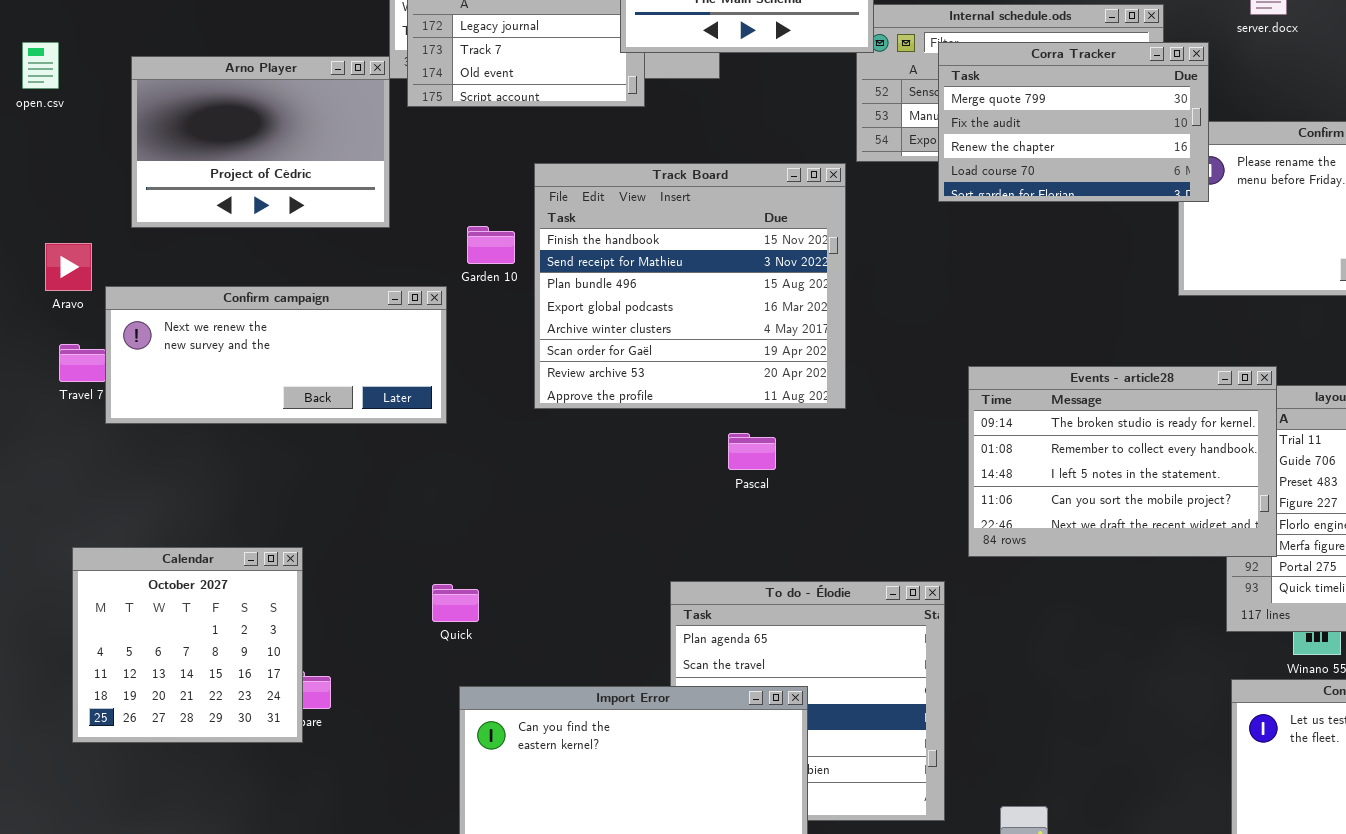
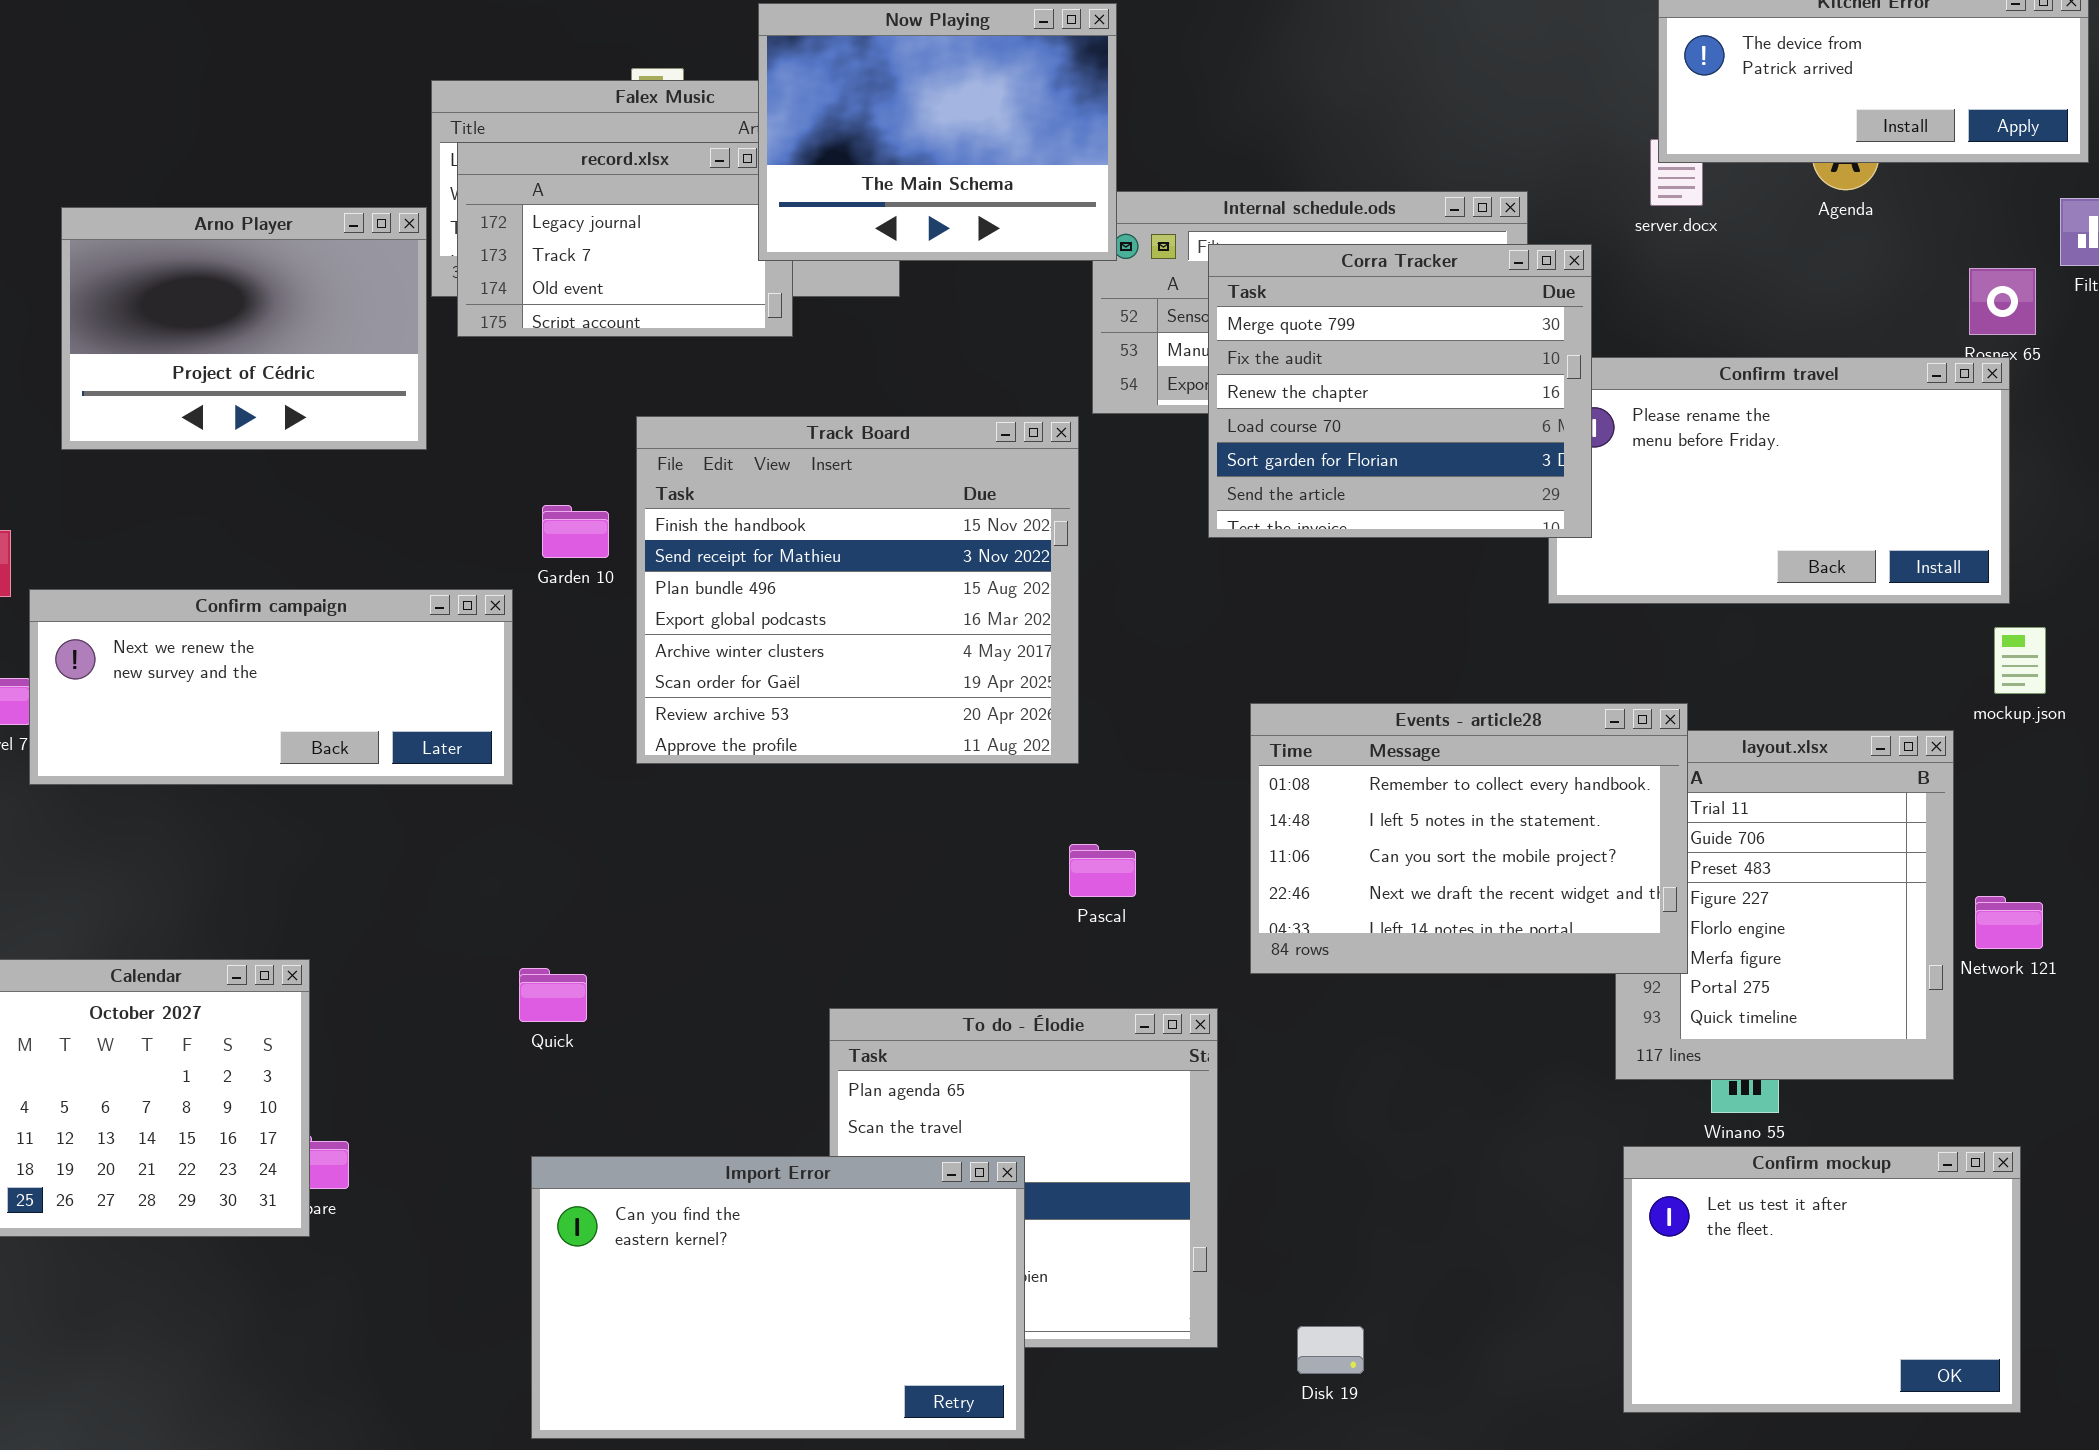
Corra Tracker: [938,42,1209,202] -> [1208,244,1592,538], resized
Arno Player: [131,56,390,228] -> [61,207,427,450], moved
Events - article28: [968,366,1277,557] -> [1250,703,1688,974], scrolled down 1 row
Pascal: [728,433,776,470] -> [1069,844,1136,897], moved
Quick: [432,584,479,622] -> [519,968,587,1022], moved

